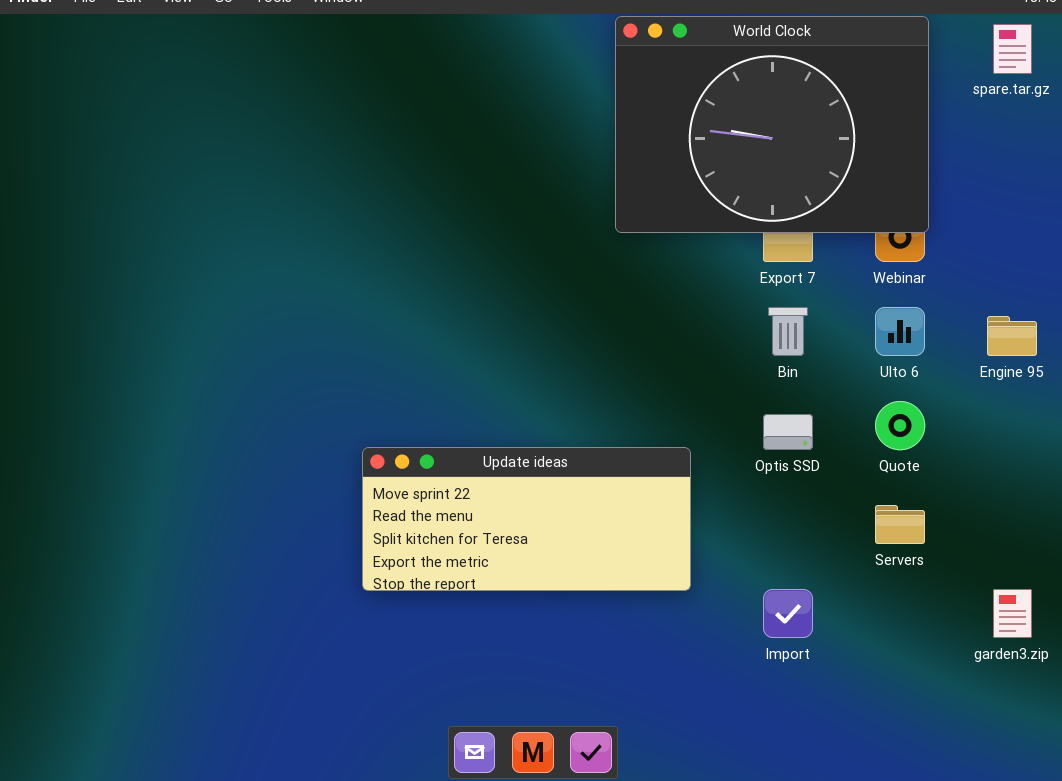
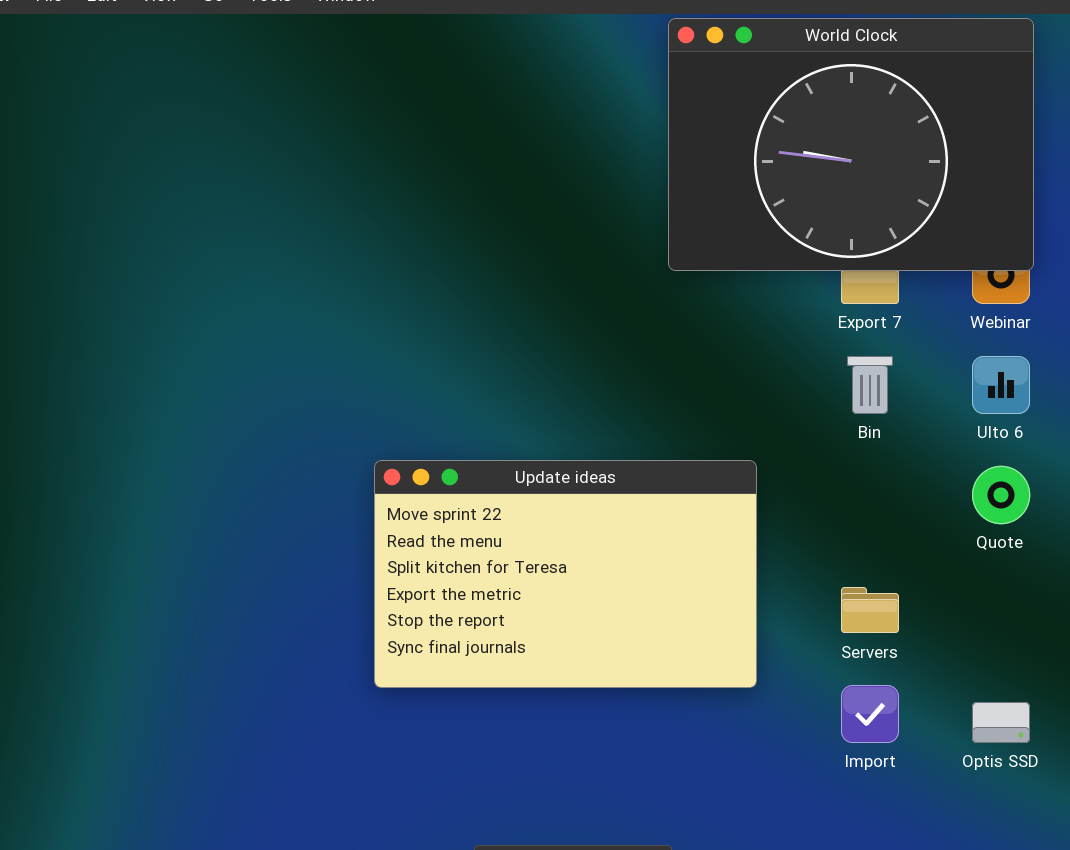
Optis SSD: [763,414,813,450] -> [972,702,1030,743], moved
Update ideas: [362,447,691,591] -> [374,460,757,688], resized
Servers: [875,505,925,544] -> [841,587,899,633], moved

